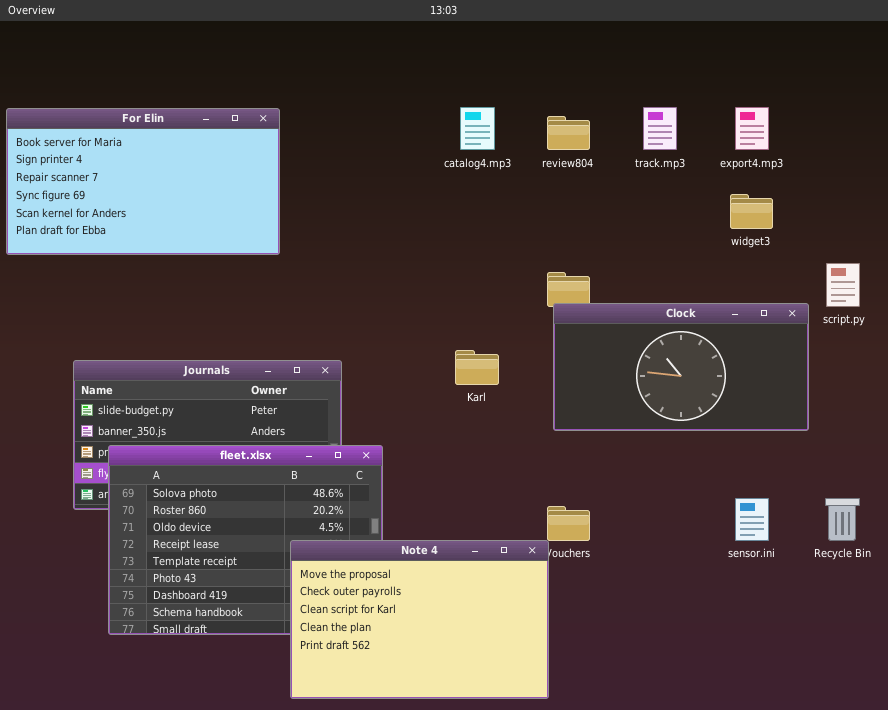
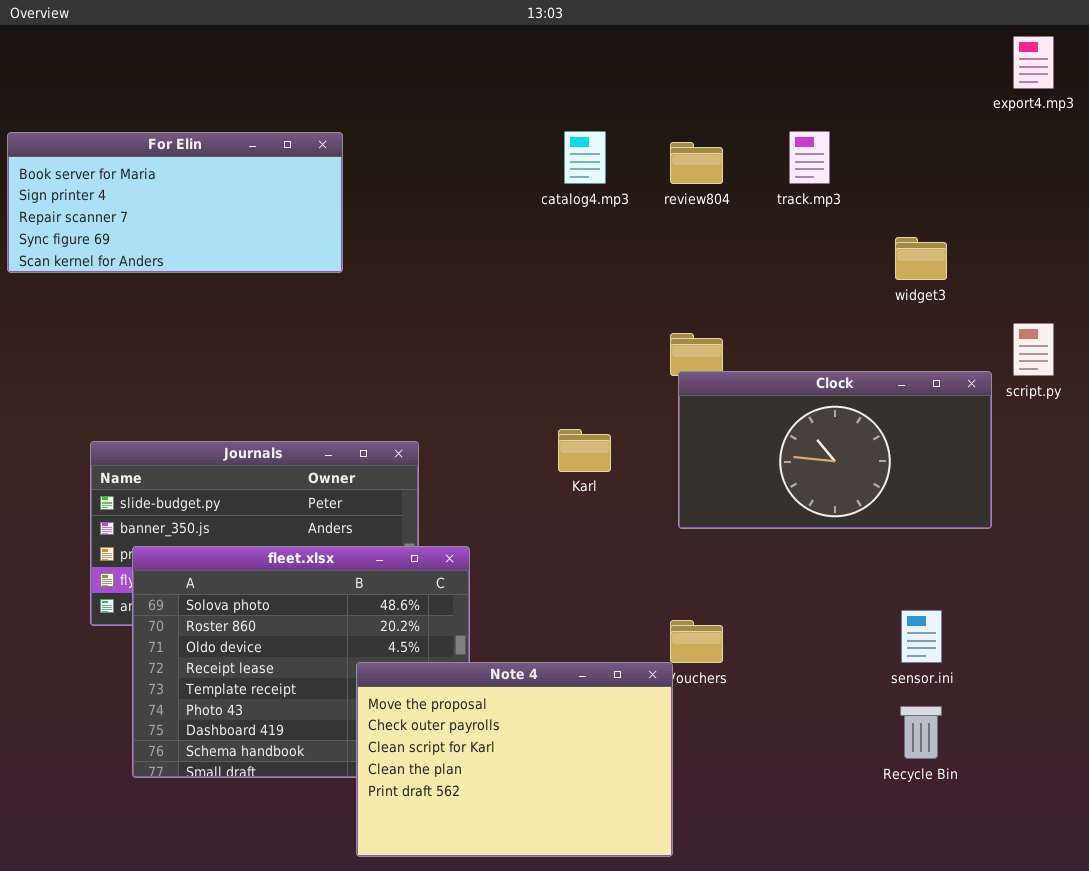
export4.mp3: [735,107,769,150] -> [1013,36,1054,89], moved
For Elin: [6,108,280,255] -> [7,132,343,273], resized
Recycle Bin: [825,498,860,541] -> [900,706,942,759], moved

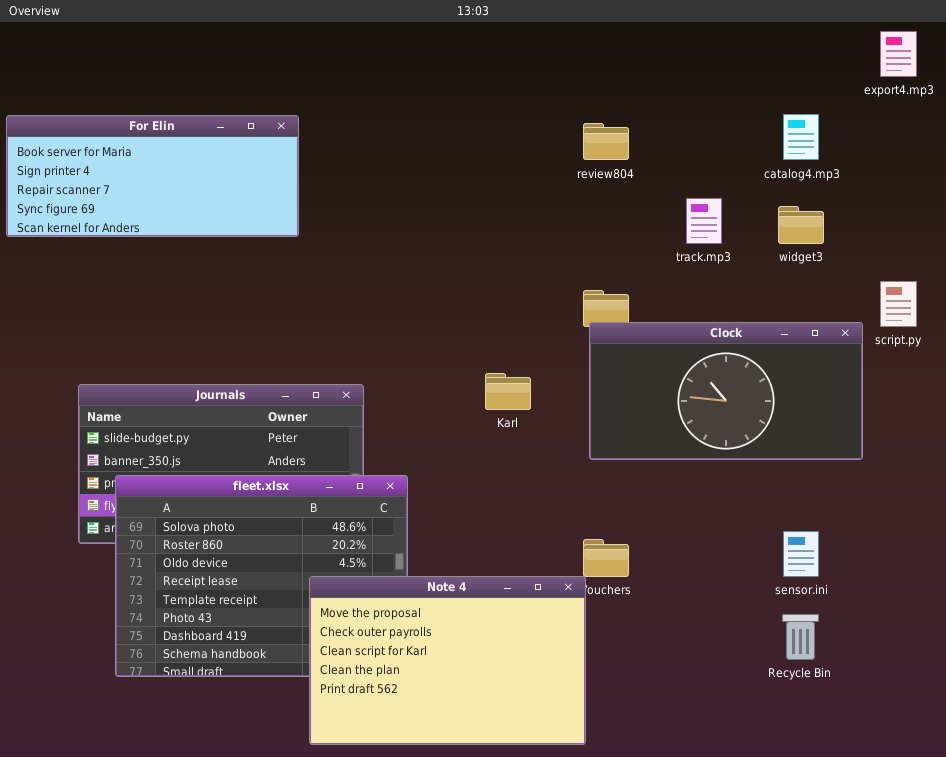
catalog4.mp3: [564,131,606,184] -> [783,114,819,160], moved
track.mp3: [789,131,830,184] -> [686,198,722,244], moved

